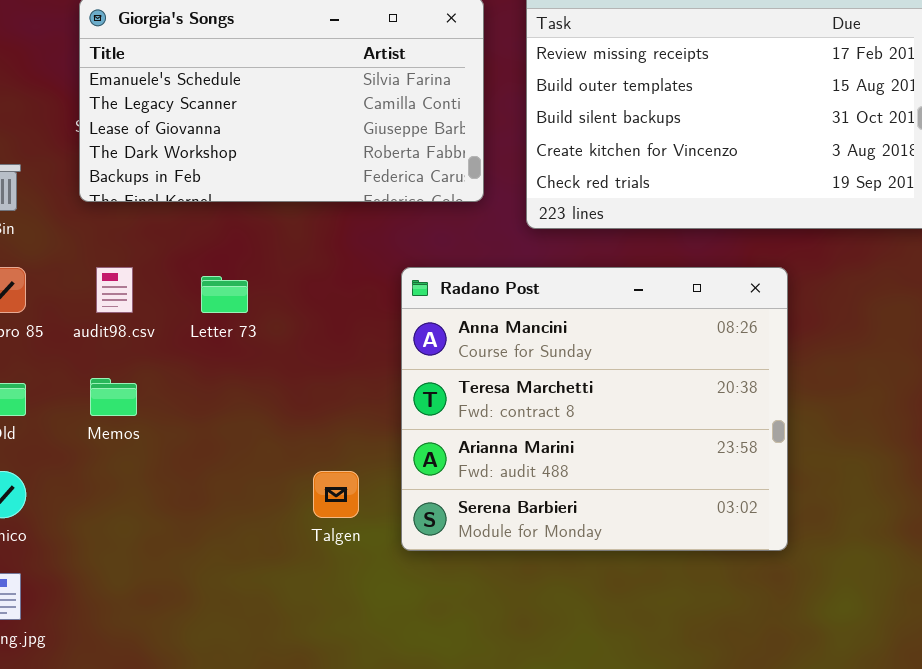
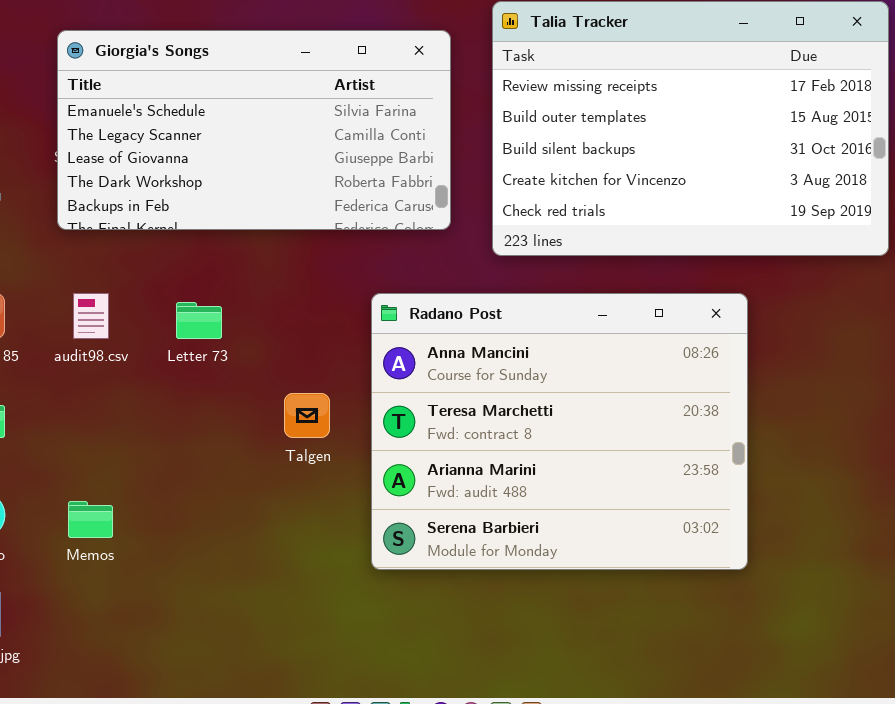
Memos: [90,378,137,416] -> [68,501,113,538], moved
Talgen: [313,471,359,518] -> [284,393,330,438], moved

